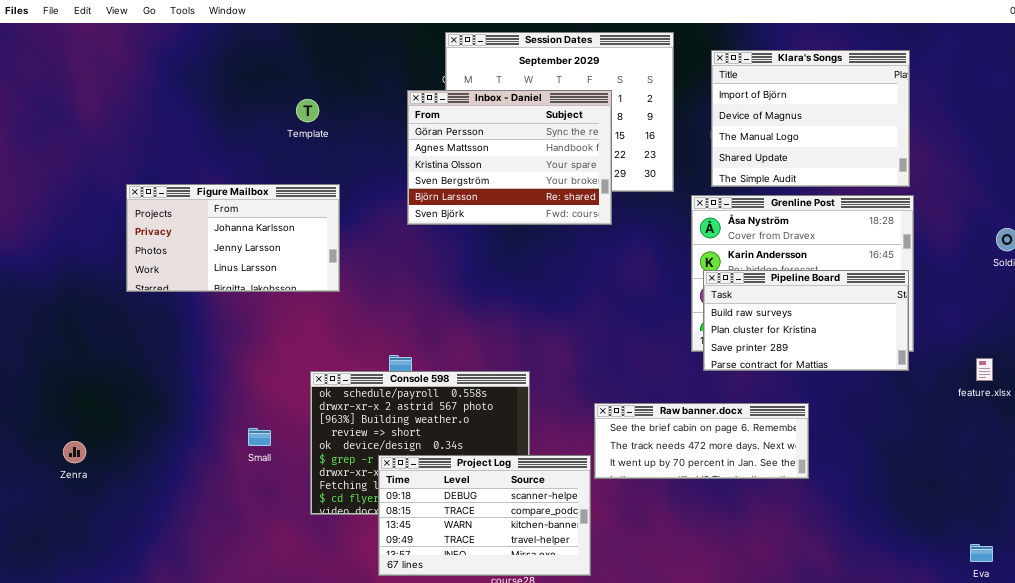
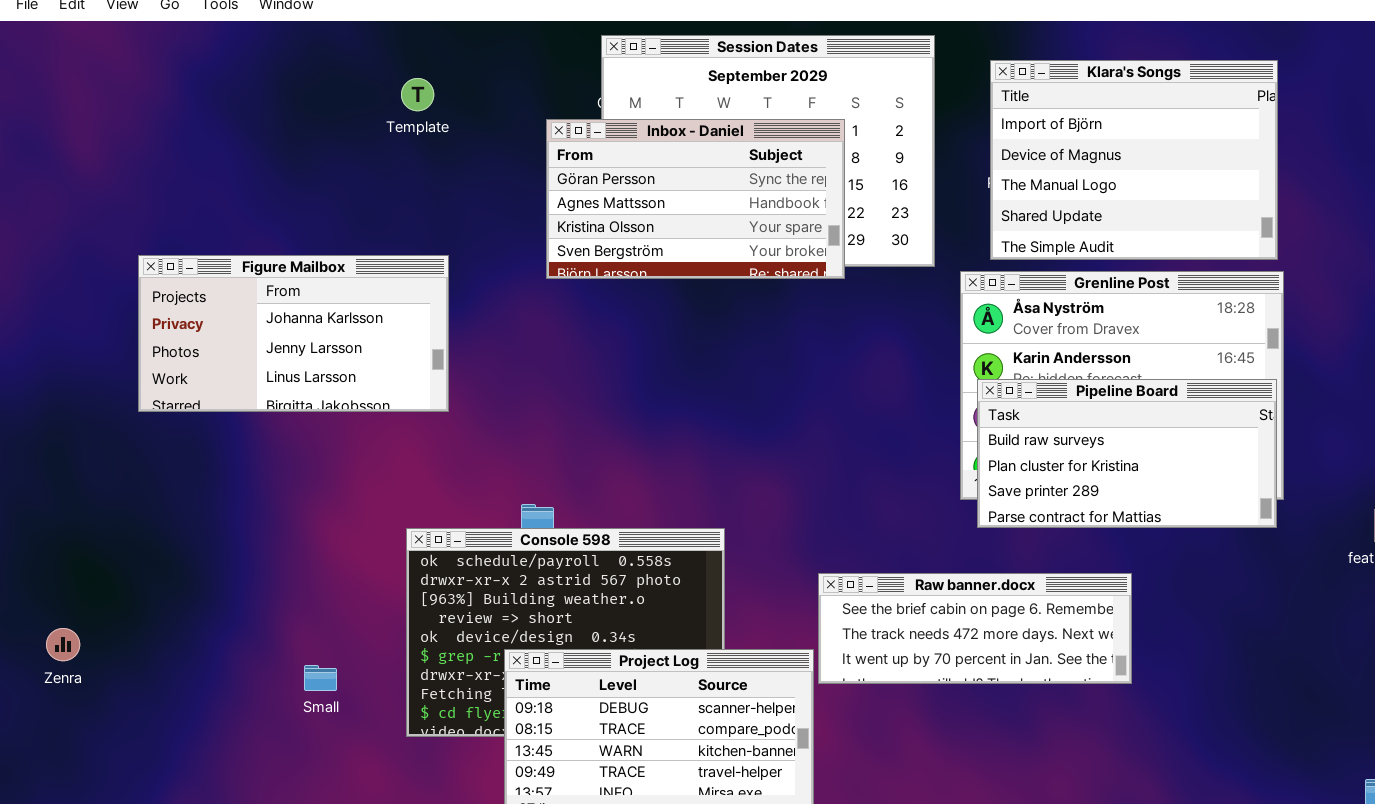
Inbox - Daniel: [407,90,612,225] -> [546,119,845,279], resized
Template: [296,99,319,122] -> [401,78,434,111], moved
Small: [248,428,271,446] -> [304,665,337,691], moved

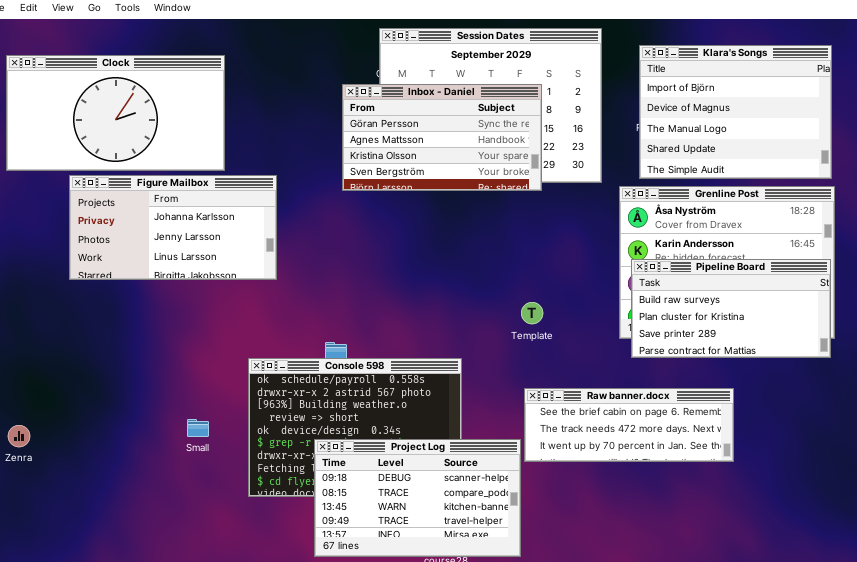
Clock: none -> [6,55,225,171], opened
Template: [401,78,434,111] -> [521,302,543,324], moved
Small: [304,665,337,691] -> [187,419,209,437], moved

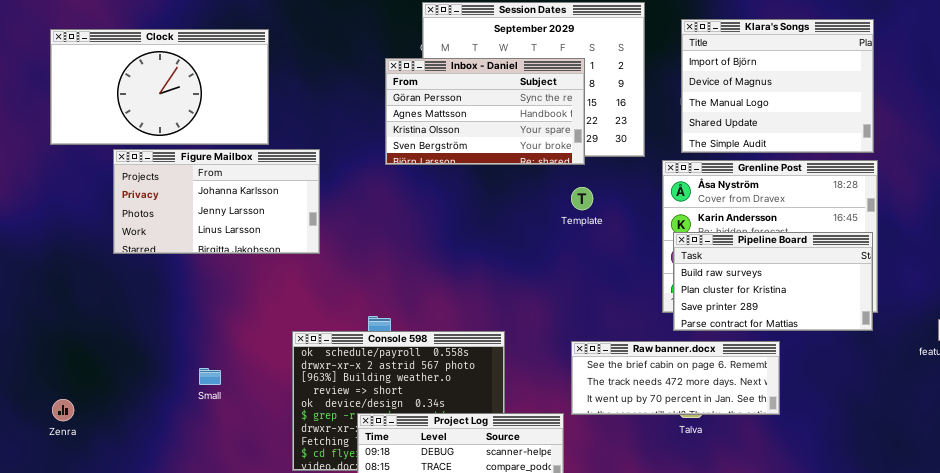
Template: [521,302,543,324] -> [571,187,593,210], moved
Raw banner.docx: [524,388,734,462] -> [571,341,780,415], moved
Small: [187,419,209,437] -> [199,368,221,385], moved

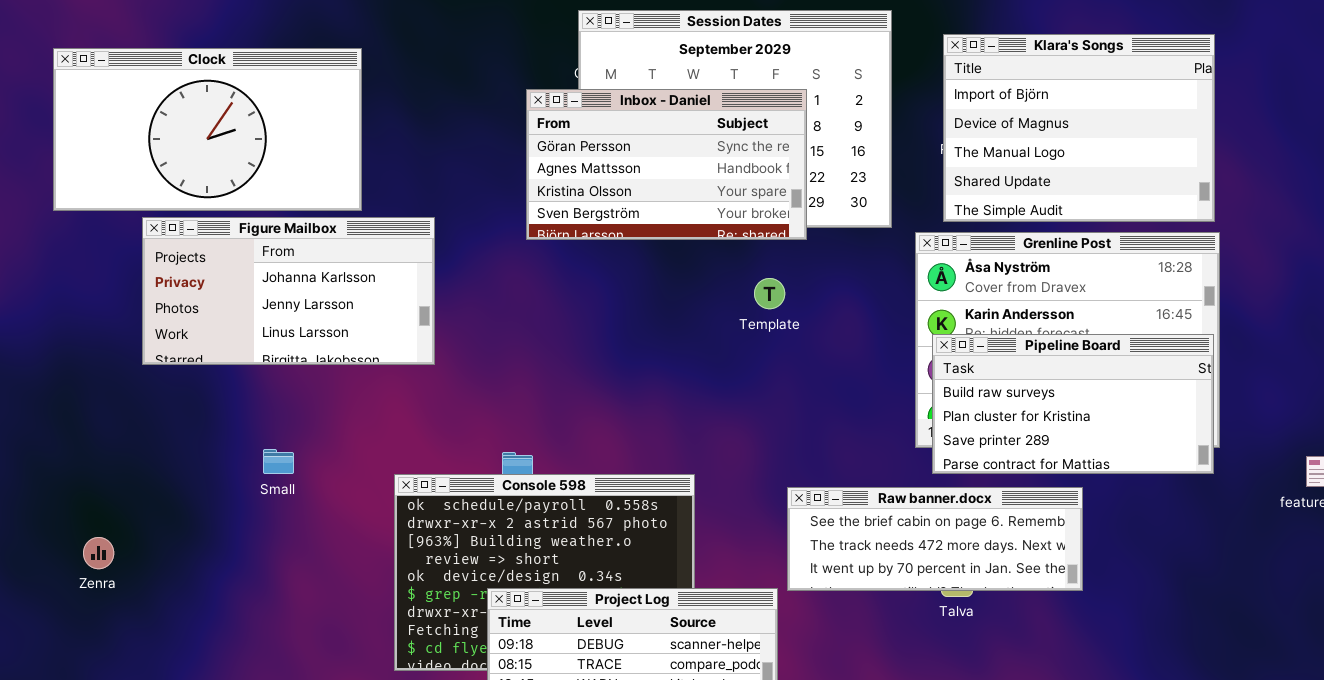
Template: [571,187,593,210] -> [754,278,785,309], moved
Small: [199,368,221,385] -> [263,449,294,474], moved
Zenra: [52,399,74,421] -> [83,537,114,569], moved

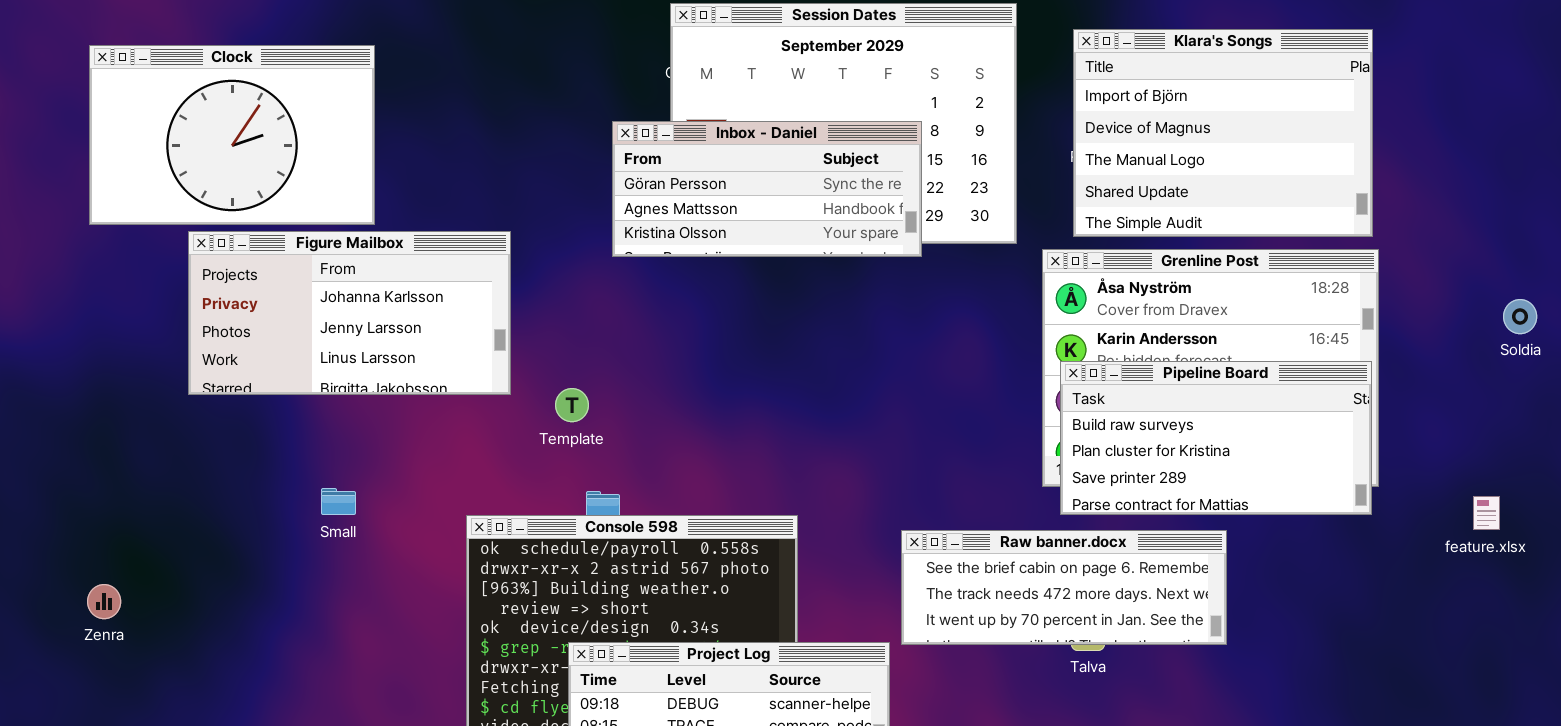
Clock: [53,48,362,211] -> [89,45,375,225], resized
Inbox - Daniel: [526,89,807,240] -> [612,121,922,257], resized
Template: [754,278,785,309] -> [555,388,589,422], moved
Zenra: [83,537,114,569] -> [87,584,121,619], moved

